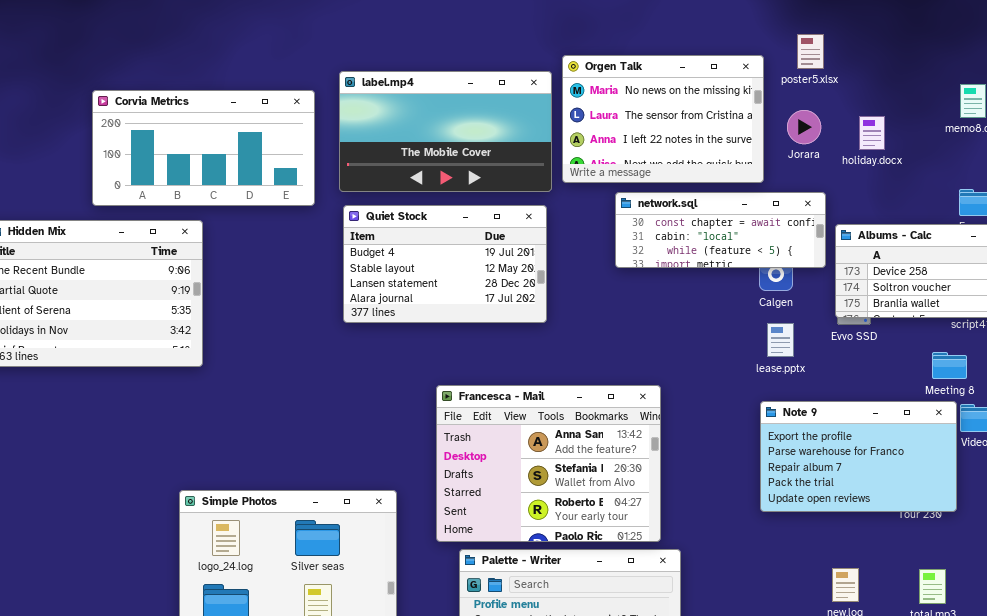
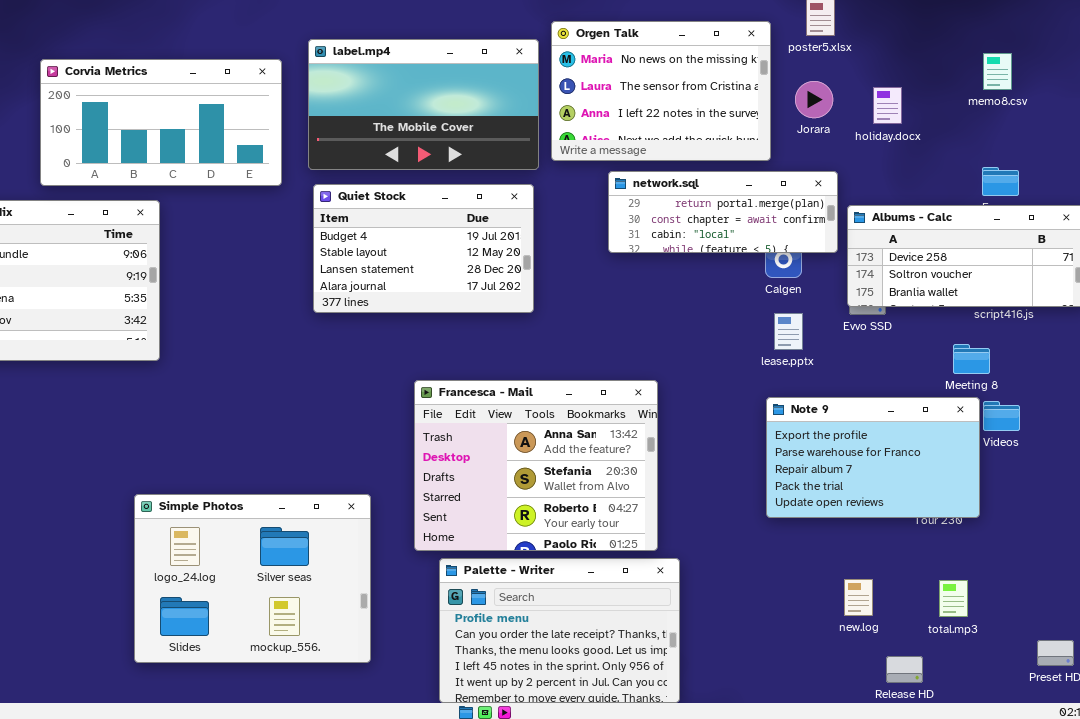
network.sql: [615,192,826,268] -> [608,171,838,253], scrolled up 1 row

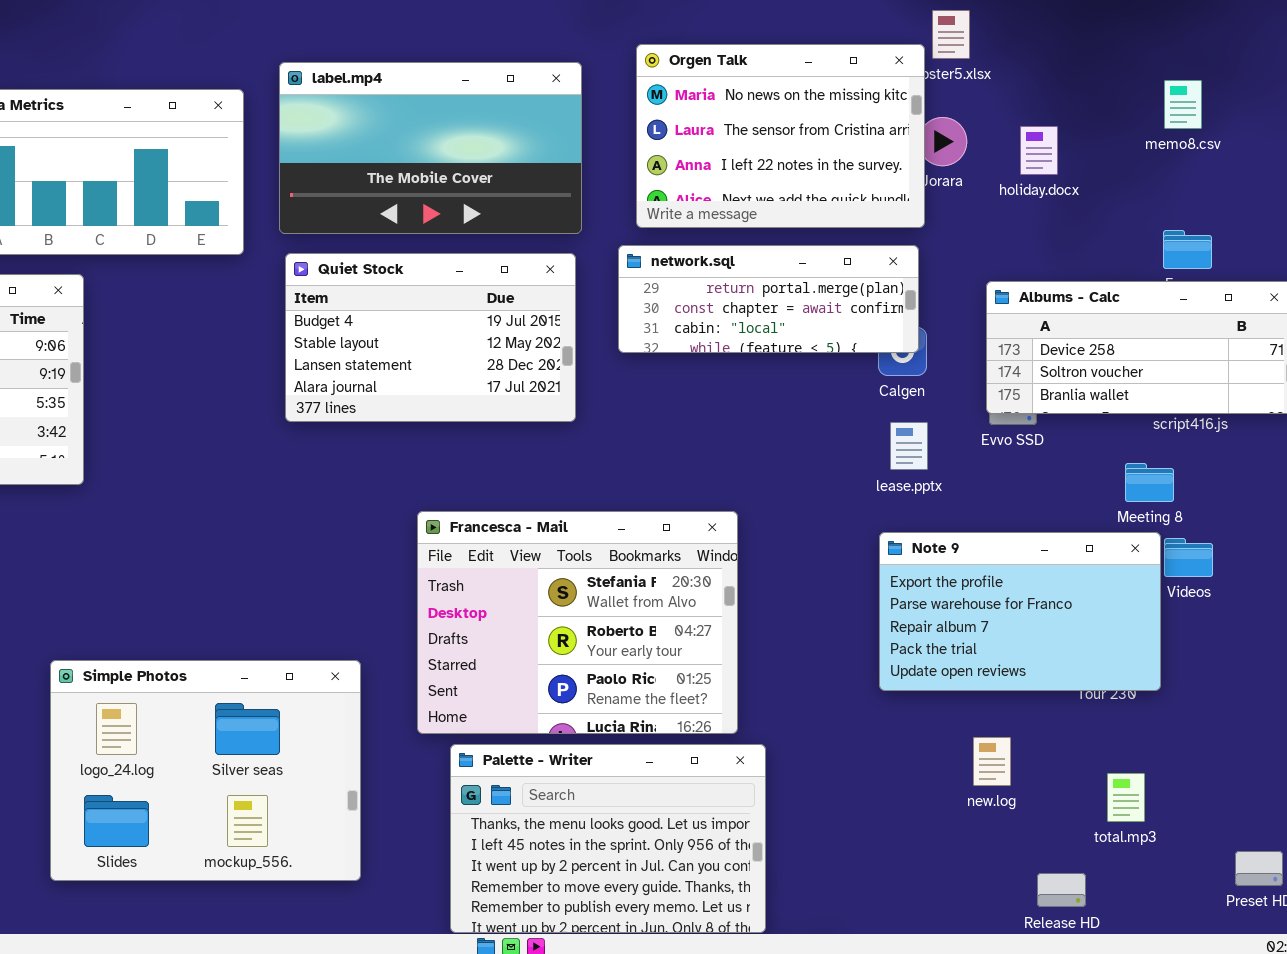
Orgen Talk: [551,21,771,161] -> [636,44,925,228], moved
network.sql: [608,171,838,253] -> [618,245,919,353], moved
Francesca - Mail: [414,380,658,551] -> [417,511,738,734], scrolled down 1 row
Palette - Writer: [439,558,680,703] -> [450,744,766,933], scrolled down 2 rows
new.log: [844,579,873,616] -> [973,737,1011,786], moved

